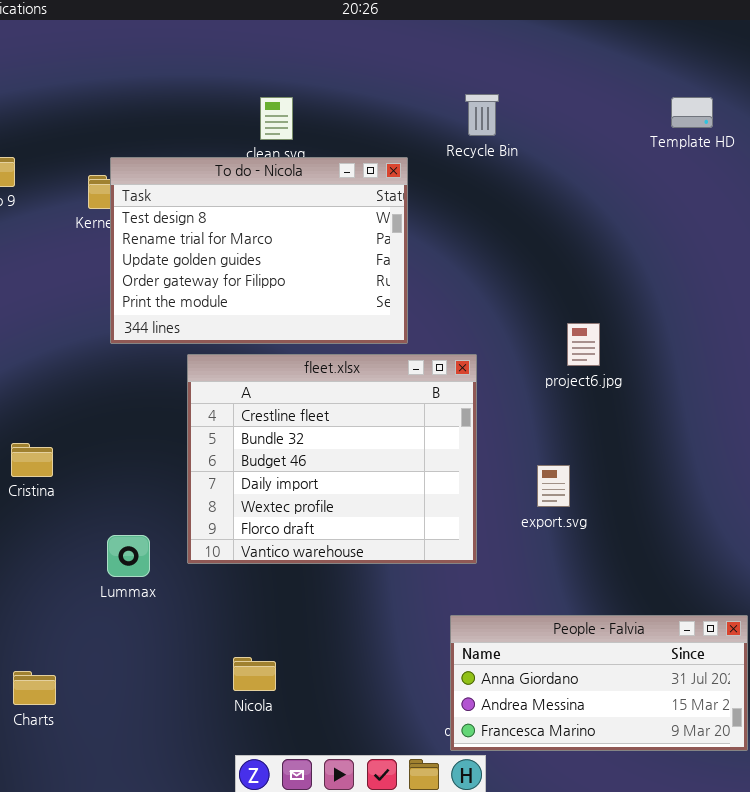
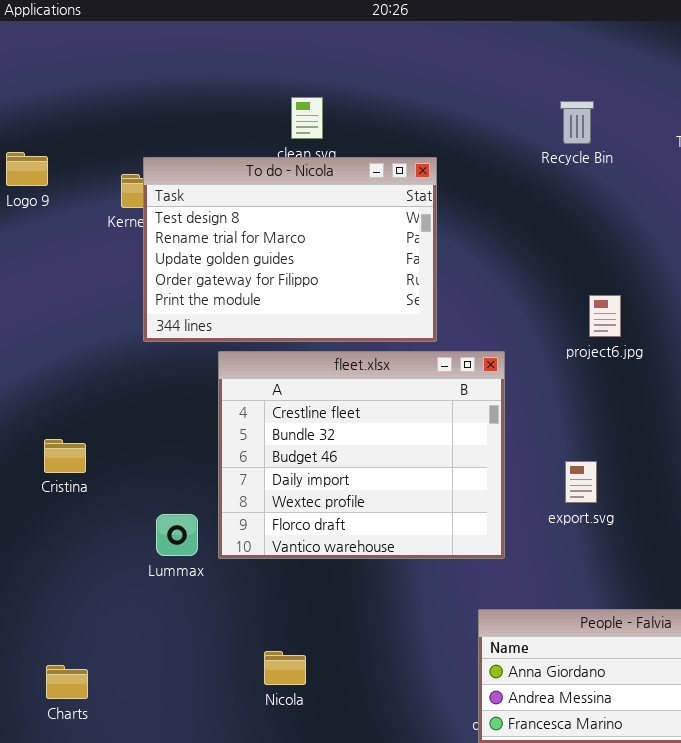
Recycle Bin: [465,94,499,136] -> [560,101,594,144], moved
project6.jpg: [567,323,600,366] -> [589,295,621,337], moved
Lummax: [107,535,150,577] -> [156,514,198,556], moved

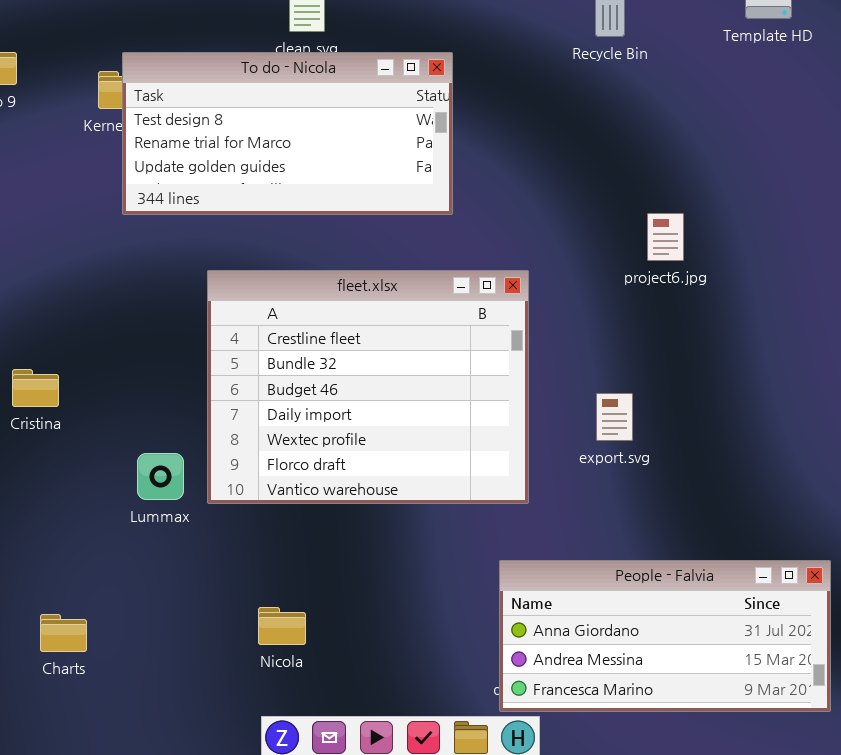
To do - Nicola: [143,157,437,342] -> [122,52,453,215], resized
project6.jpg: [589,295,621,337] -> [647,213,684,261], moved
Charts: [46,665,88,699] -> [40,614,87,652], moved

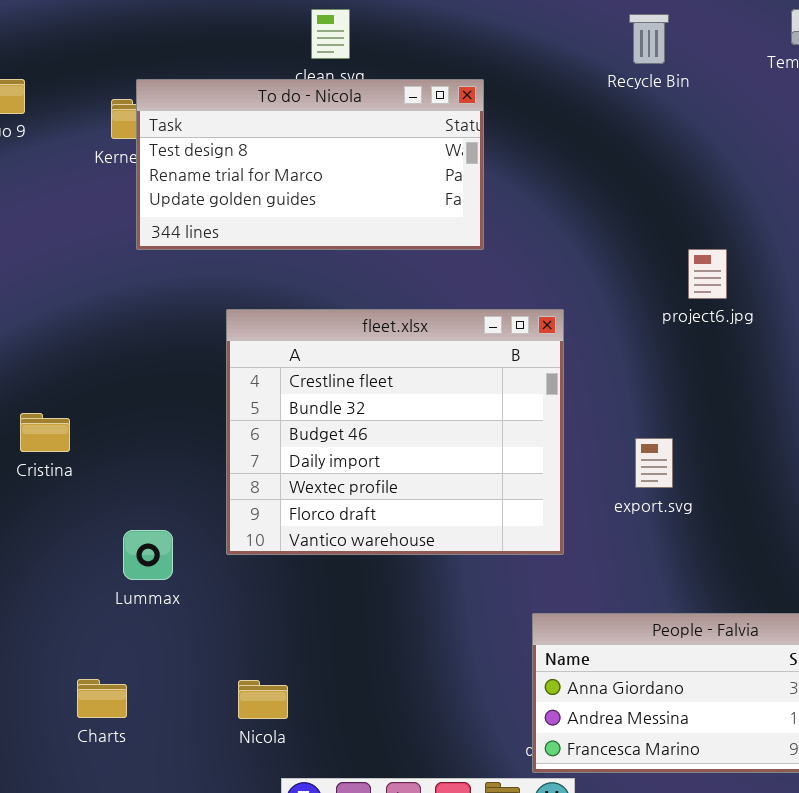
Lummax: [137,453,184,500] -> [123,530,173,580], moved
Nicola: [258,607,306,645] -> [238,680,288,719], moved
Charts: [40,614,87,652] -> [77,679,127,718], moved

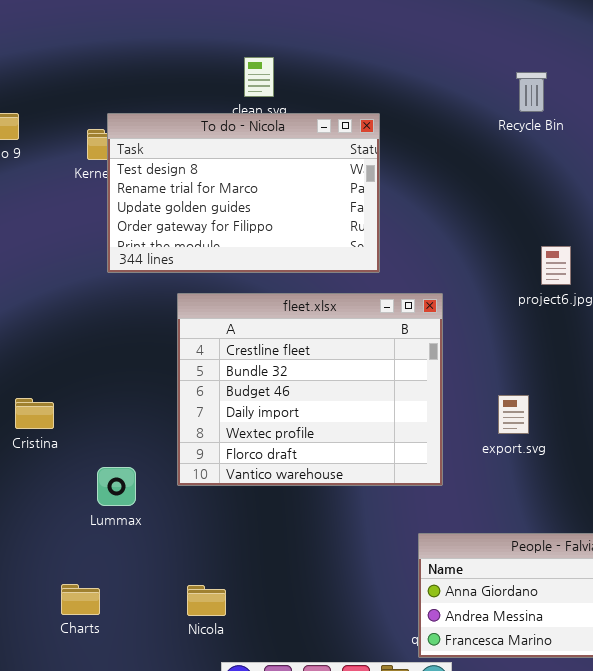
Recycle Bin: [629,14,669,64] -> [516,72,547,112], moved
To do - Nicola: [136,79,484,250] -> [107,113,380,273], resized
Cristina: [20,413,70,452] -> [15,398,54,429], moved

